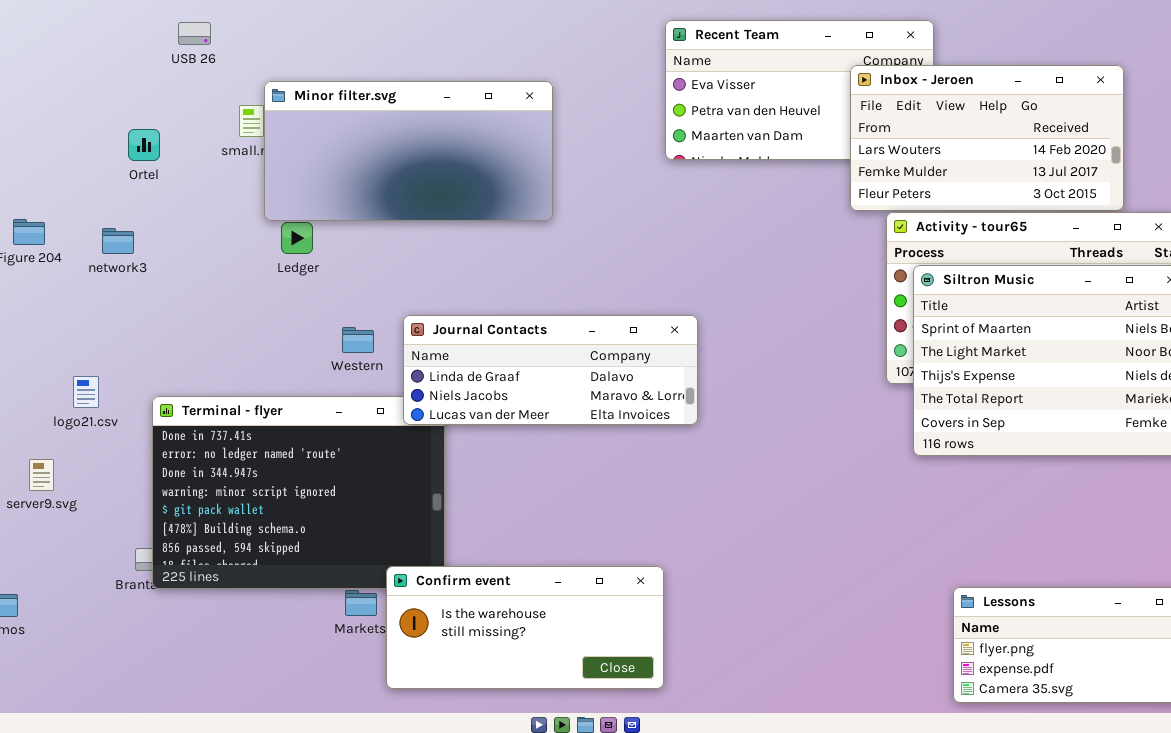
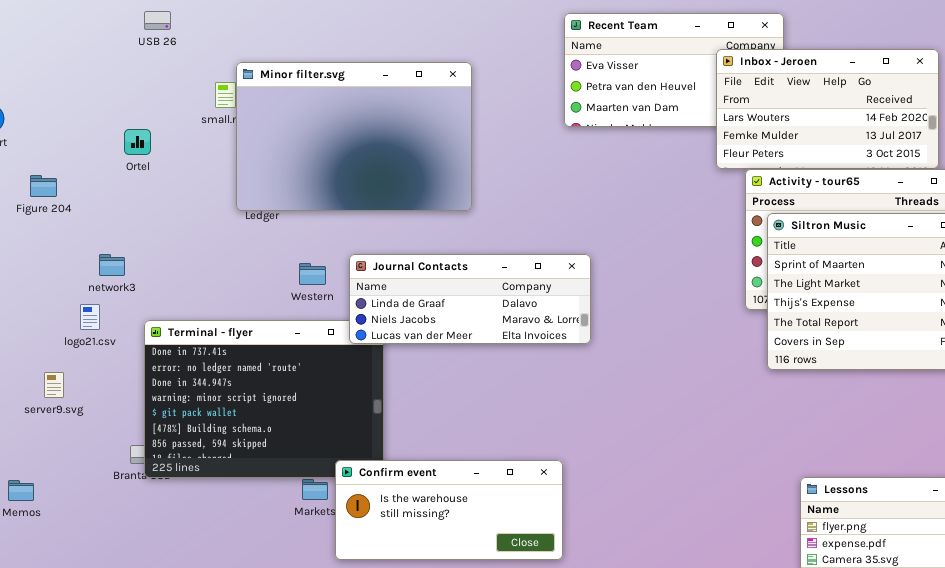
USB 26: [178,22,211,45] -> [144,11,171,30], moved
Minor filter.svg: [264,81,553,221] -> [236,62,472,211], resized
Ortel: [128,129,160,161] -> [124,129,151,155], moved
network3: [102,228,134,254] -> [99,254,125,276], moved

